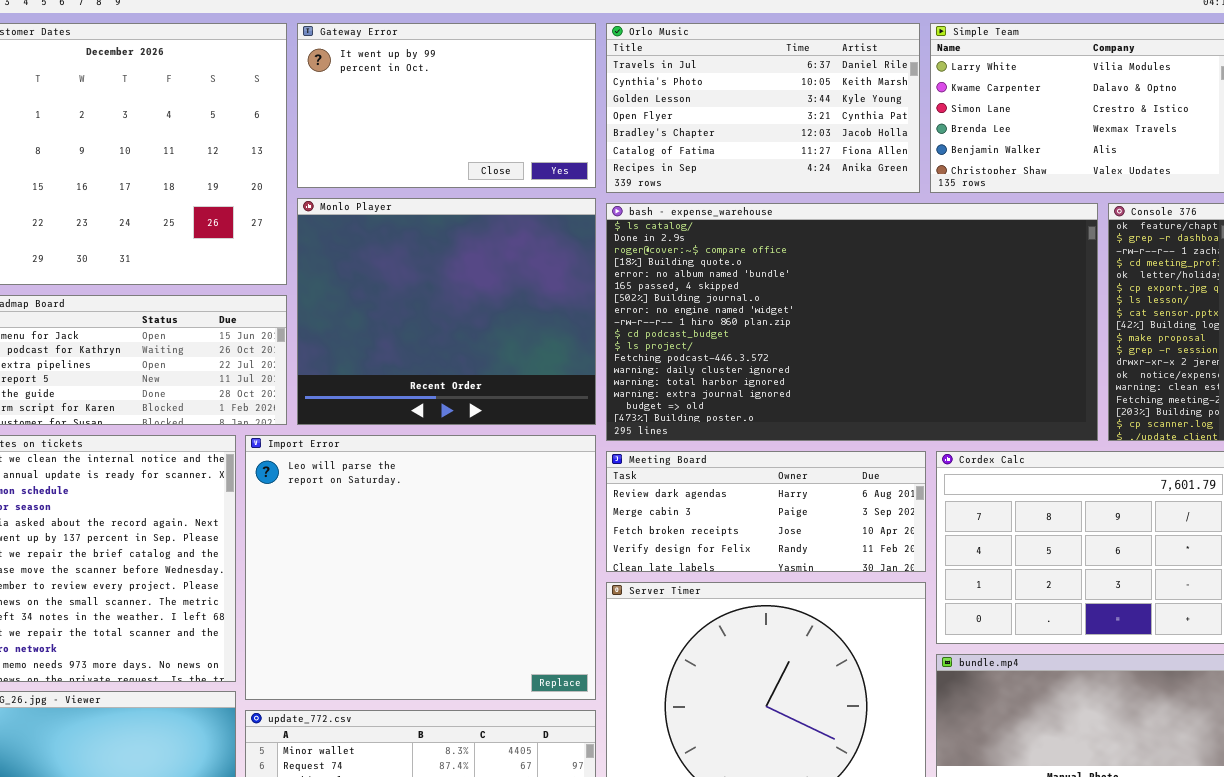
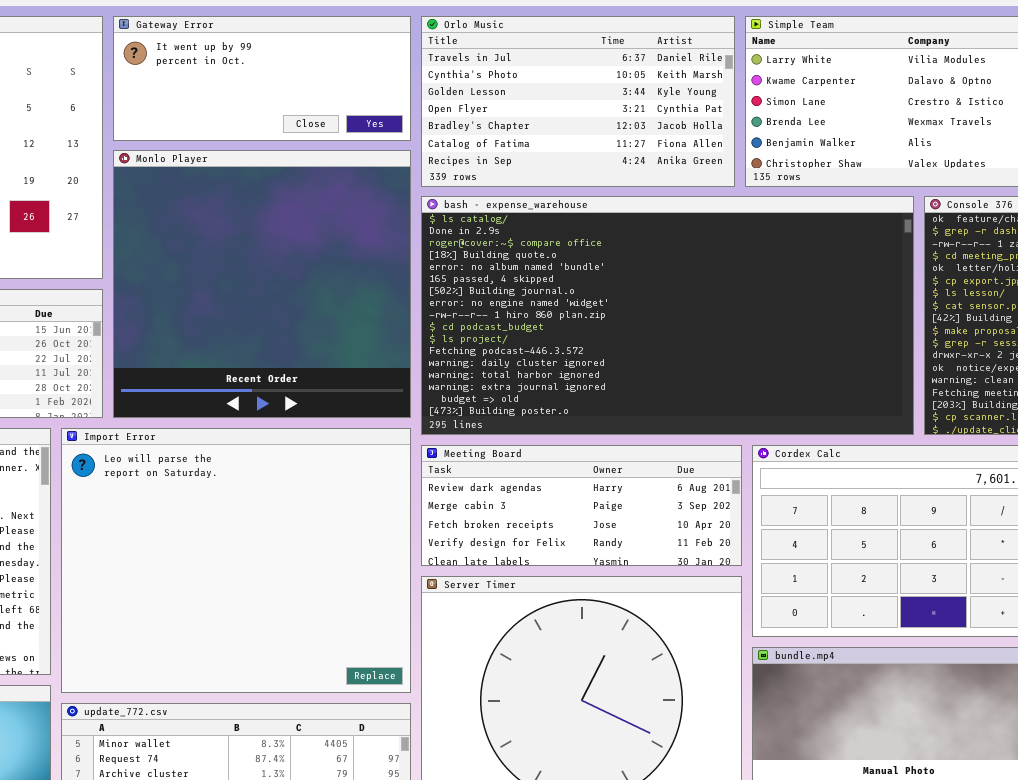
Gateway Error: [297,23,596,188] -> [113,16,411,141], resized
Monlo Player: [297,198,596,425] -> [113,150,411,418], resized

